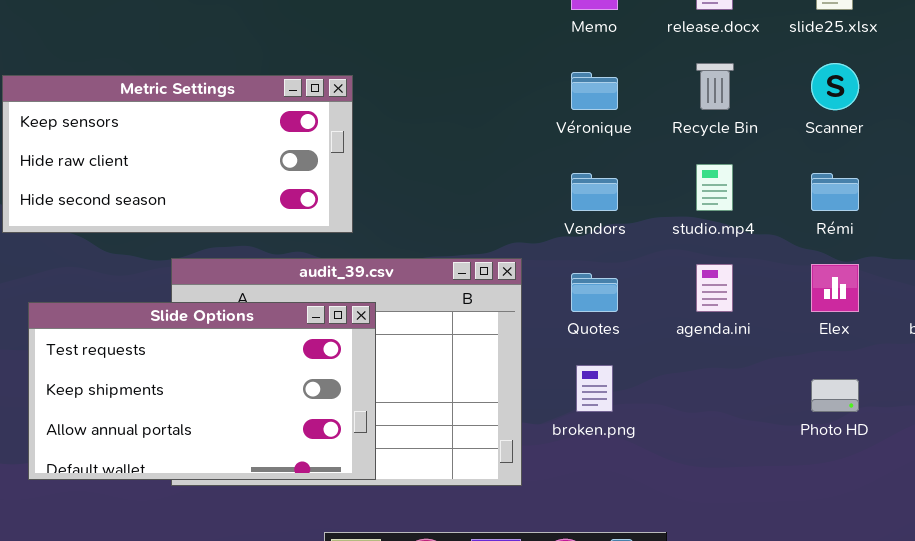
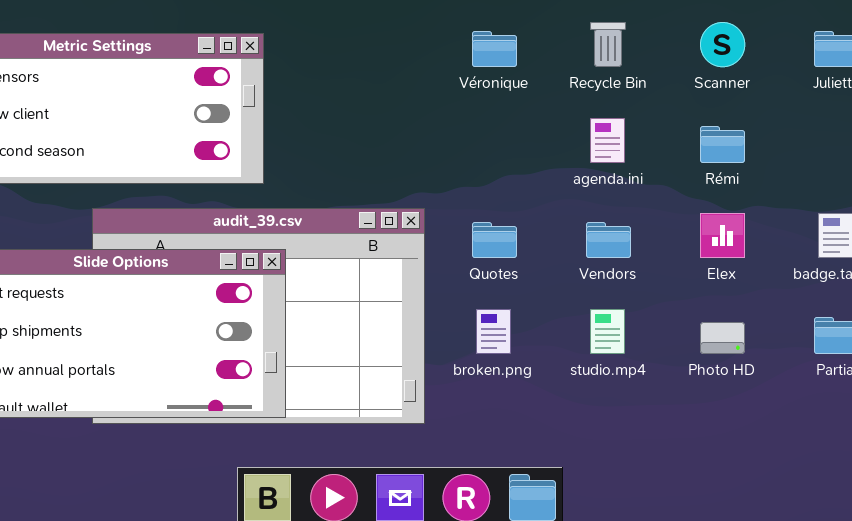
studio.mp4: [696,164,733,211] -> [590,309,625,354], moved
Vendors: [571,173,618,211] -> [586,222,631,258], moved
agenda.ini: [696,264,733,312] -> [590,118,625,163], moved

